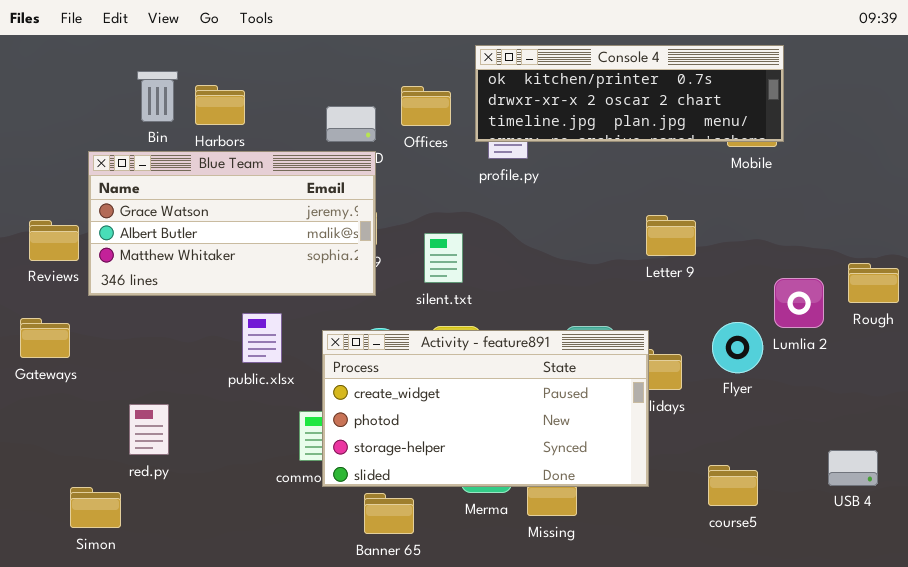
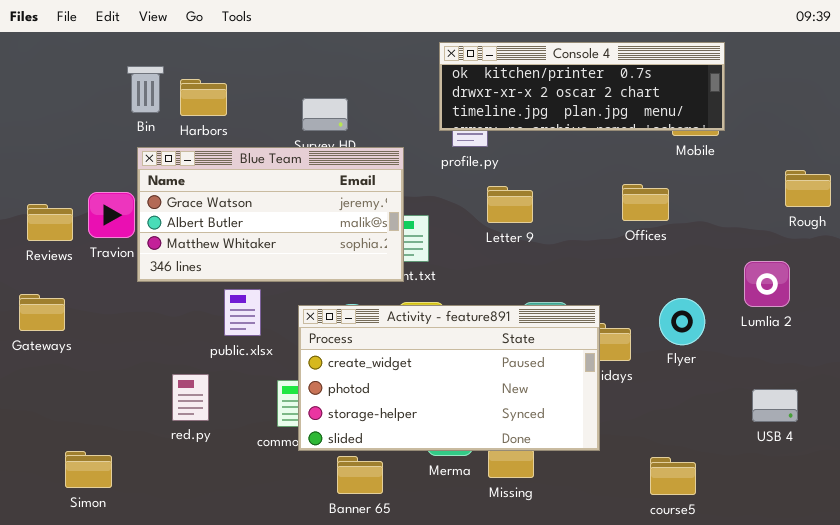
Offices: [401,86,451,126] -> [622,184,669,221], moved
Blue Team: [88,151,376,296] -> [137,147,404,282], moved
Letter 9: [646,215,696,256] -> [487,186,533,223], moved
Rough: [848,263,899,303] -> [785,170,831,207], moved
Lumlia 2: [774,278,824,328] -> [744,261,790,307], moved
red.py: [129,404,169,455] -> [172,374,209,421], moved
USB 4: [828,450,878,486] -> [752,389,798,422], moved
course5: [708,465,758,506] -> [650,457,696,495], moved

